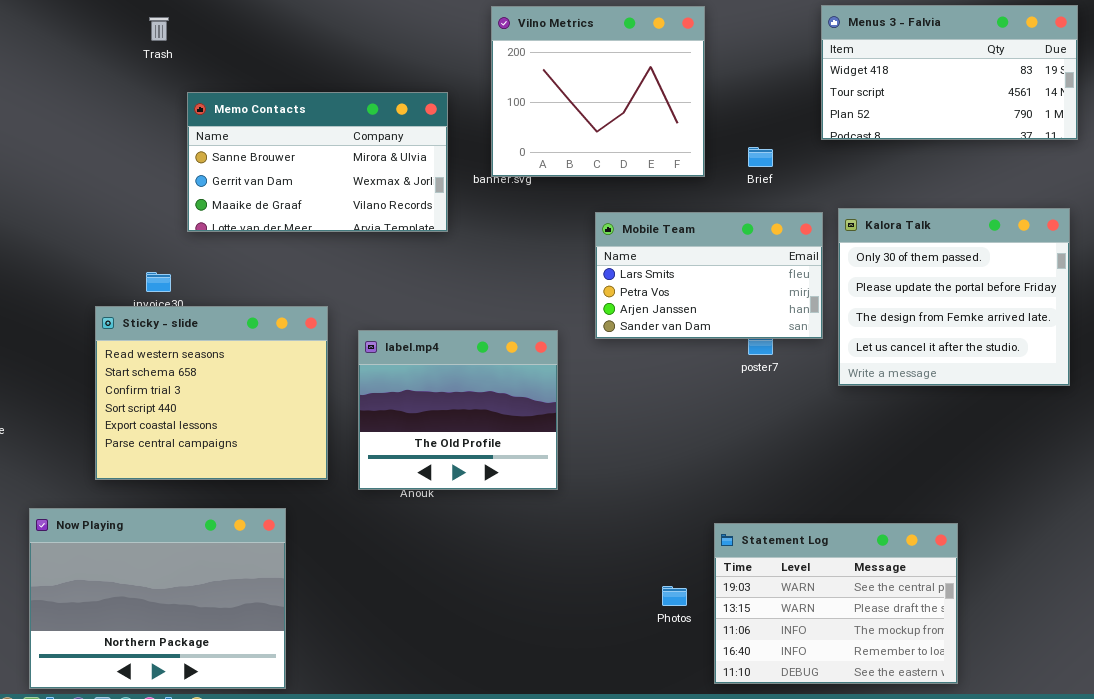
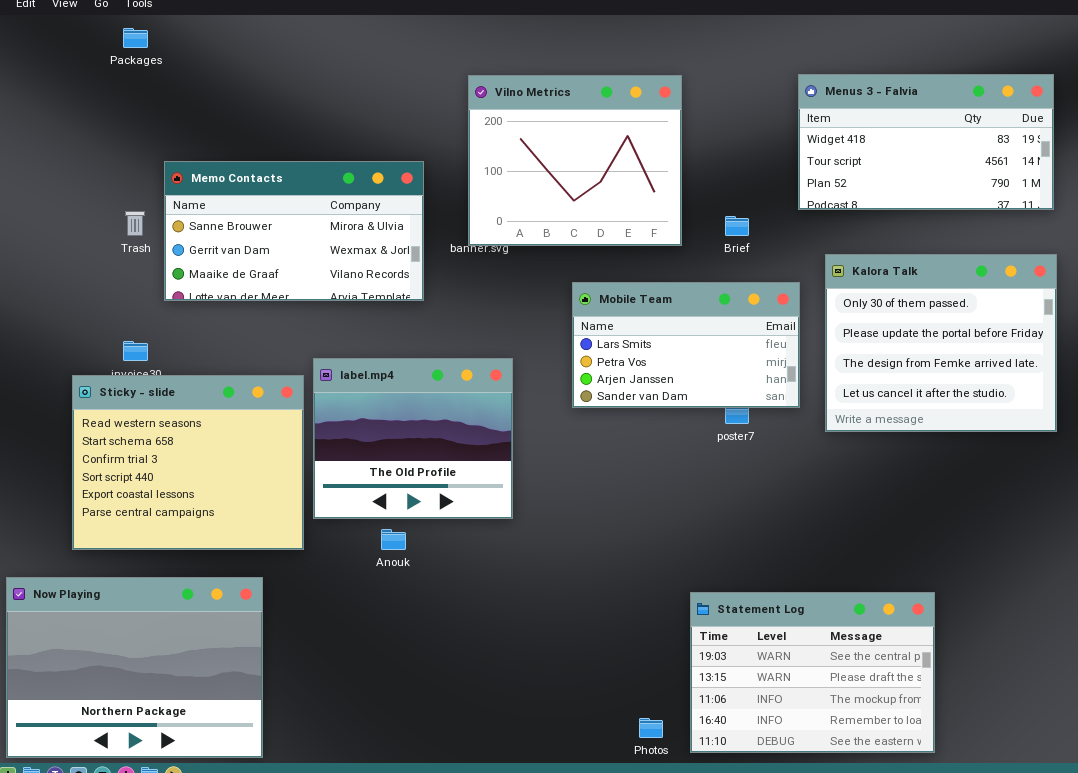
Trash: [149,17,169,41] -> [125,211,145,236], moved
Kalora Talk: [838,208,1070,386] -> [825,254,1057,432], moved
label.mp4: [358,330,558,490] -> [313,358,513,519], moved
Photos: [662,586,687,606] -> [639,718,663,738], moved

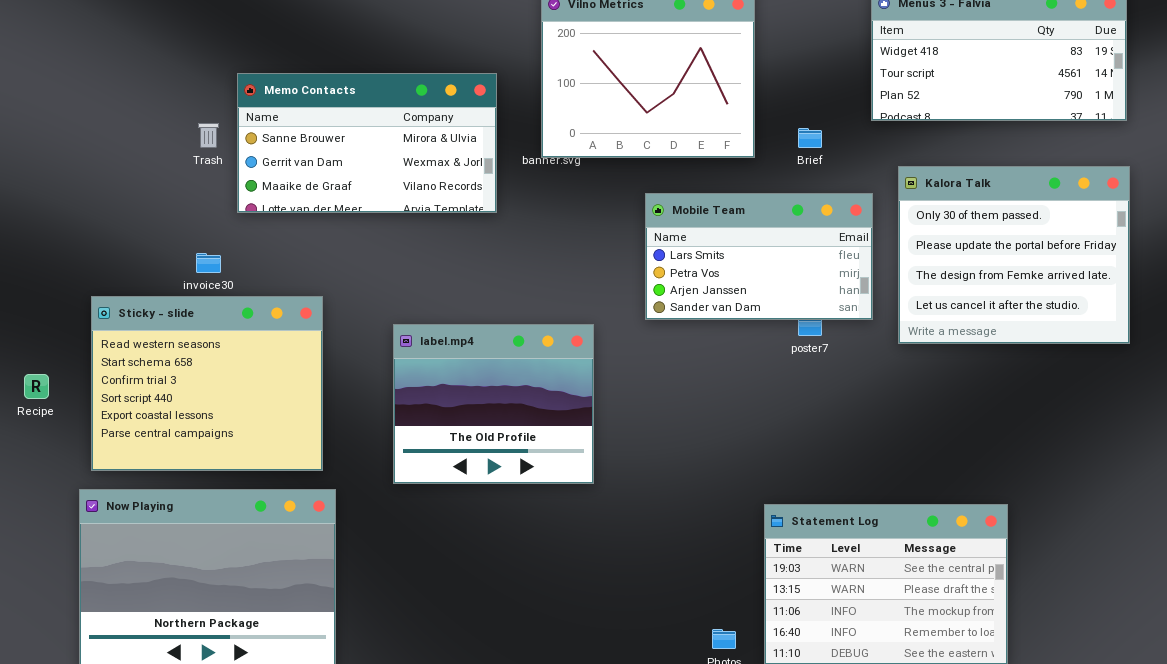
label.mp4: [313,358,513,519] -> [393,324,594,484], moved
Sticky - slide: [72,375,304,550] -> [91,296,323,471], moved

